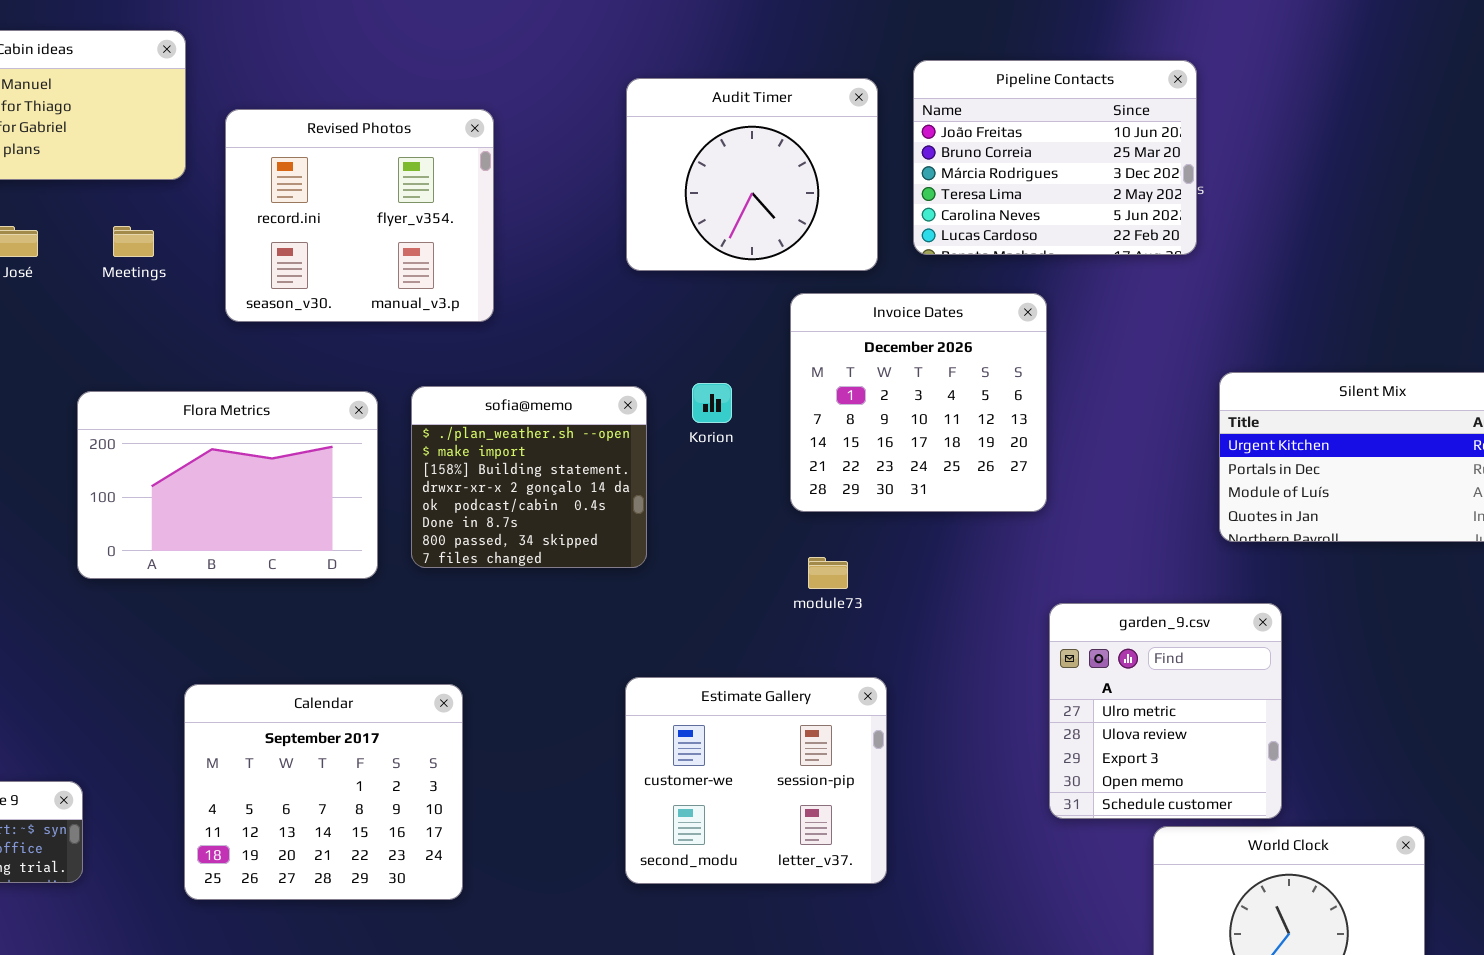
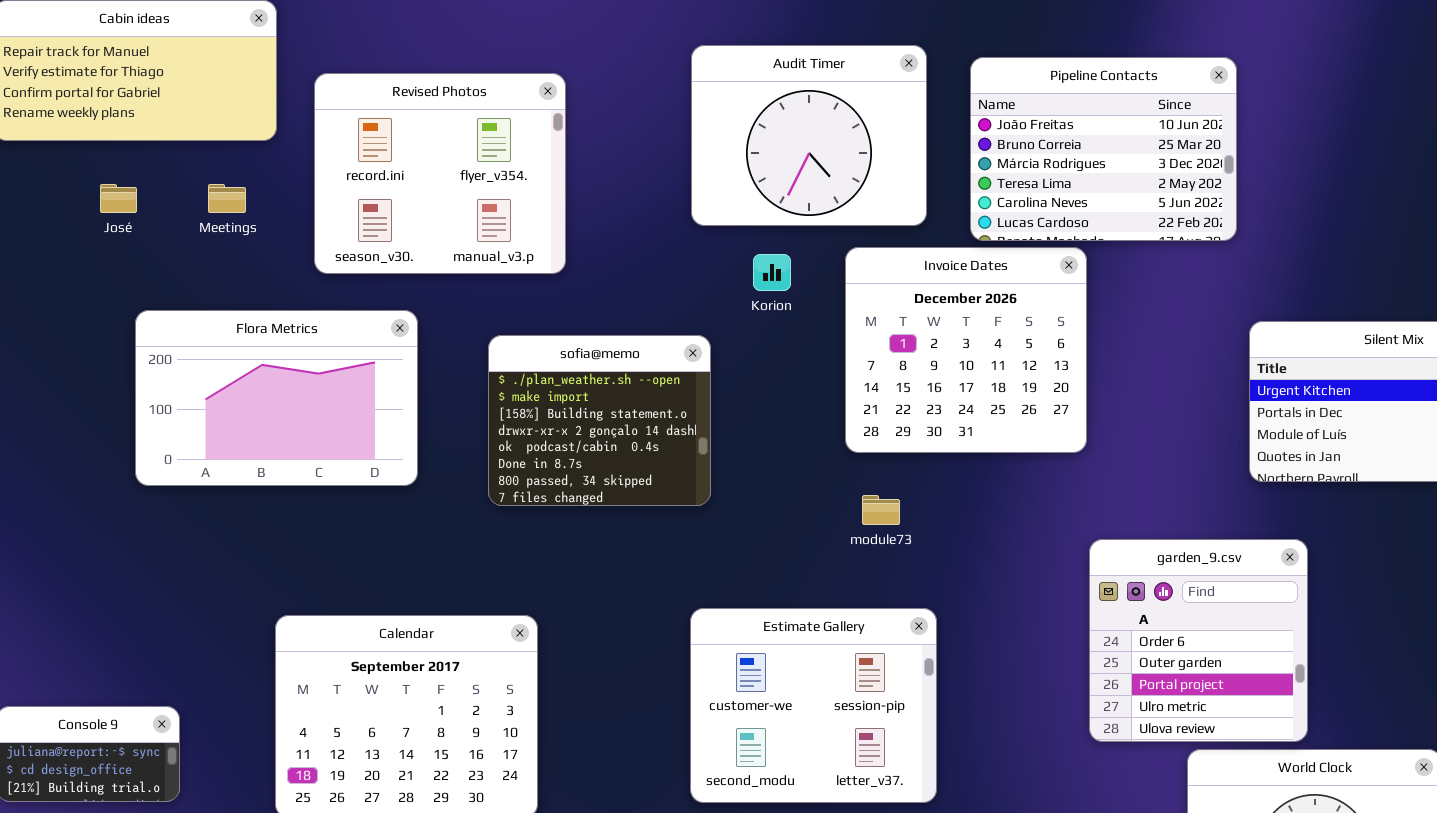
Pipeline Contacts: [913,60,1197,255] -> [970,57,1237,241], moved
Korion: [692,383,732,423] -> [753,254,791,291], moved
Flora Metrics: [77,391,378,579] -> [135,310,418,486], moved
garden_9.csv: [1049,603,1282,819] -> [1089,539,1308,742], scrolled up 3 rows

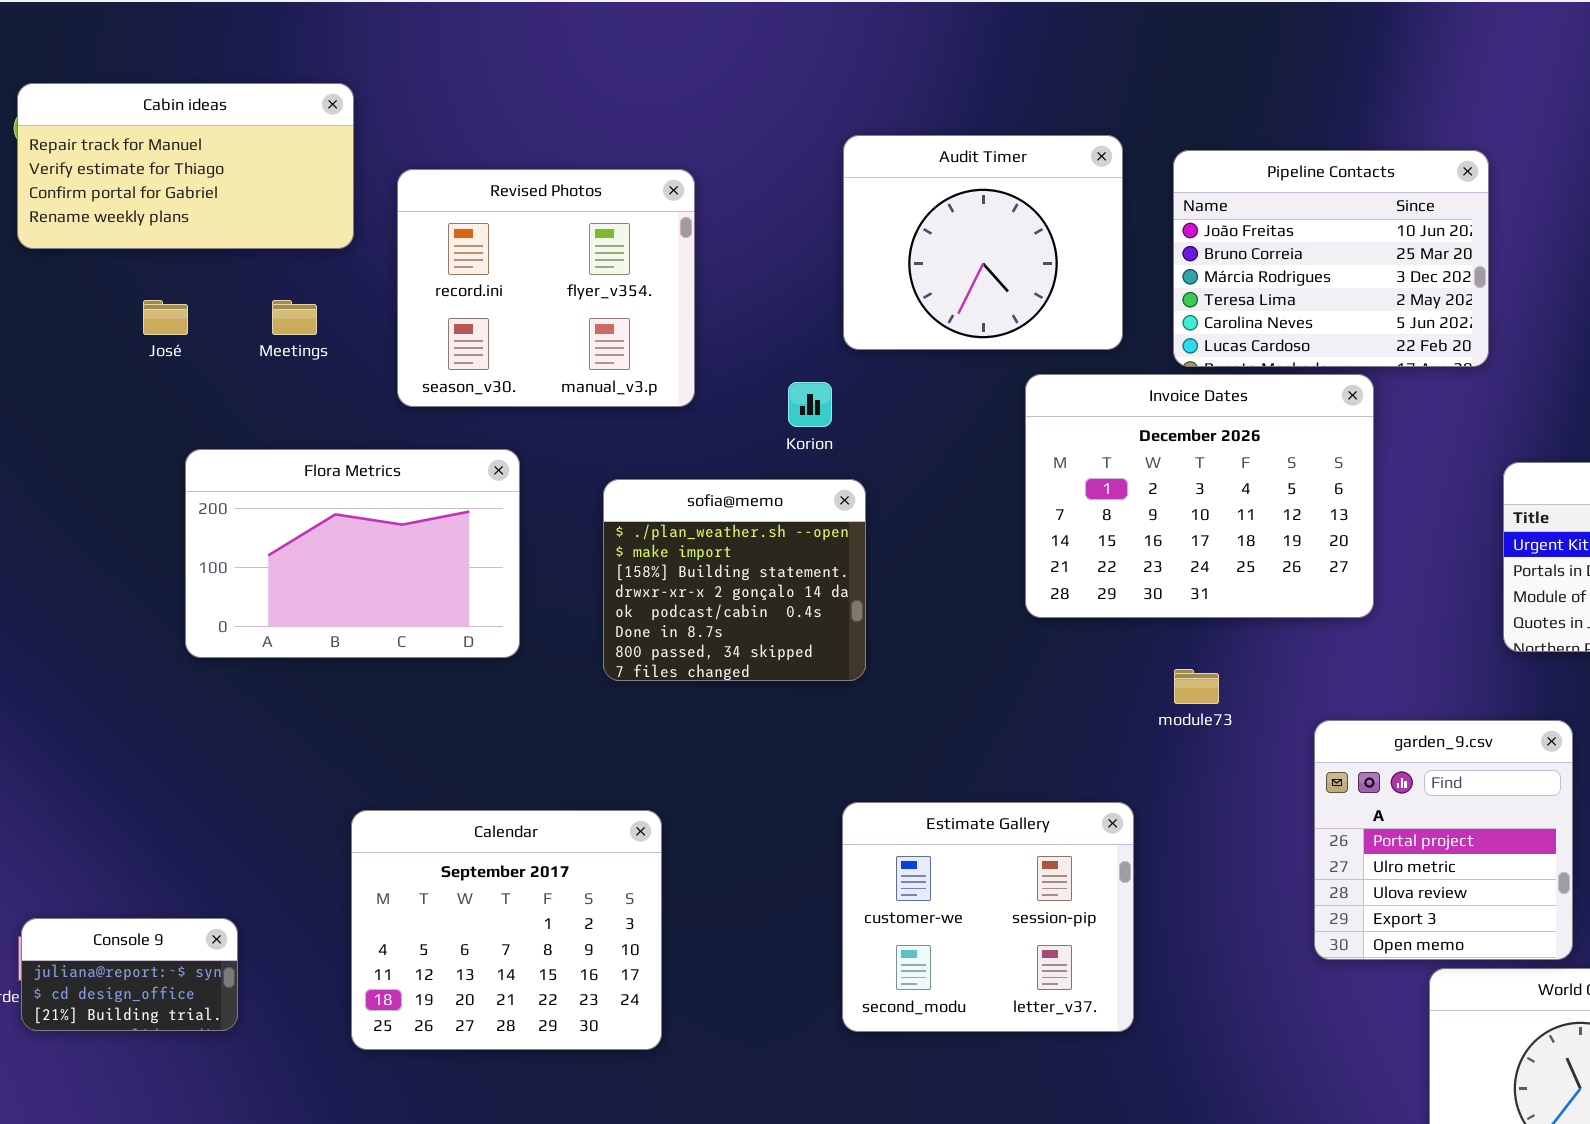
Invoice Dates: [845,247,1087,453] -> [1025,374,1374,618], resized
Korion: [753,254,791,291] -> [788,382,832,427], moved
module73: [862,495,900,525] -> [1174,669,1219,704], moved
garden_9.csv: [1089,539,1308,742] -> [1314,720,1573,960], scrolled down 2 rows

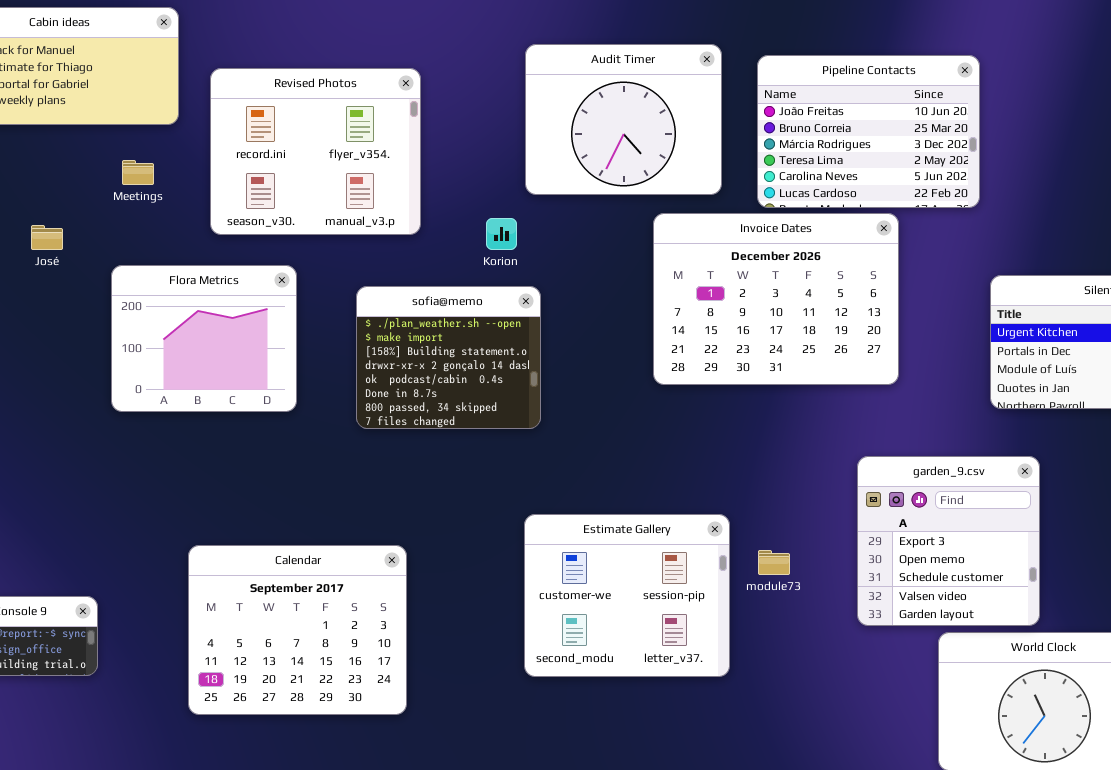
José: [143,300,188,335] -> [31,225,63,250], moved
Flora Metrics: [185,449,520,658] -> [111,265,297,412], resized
module73: [1174,669,1219,704] -> [758,550,790,575], moved
garden_9.csv: [1314,720,1573,960] -> [857,456,1040,626], scrolled down 3 rows
Calendar: [351,810,662,1050] -> [188,545,407,715], moved

